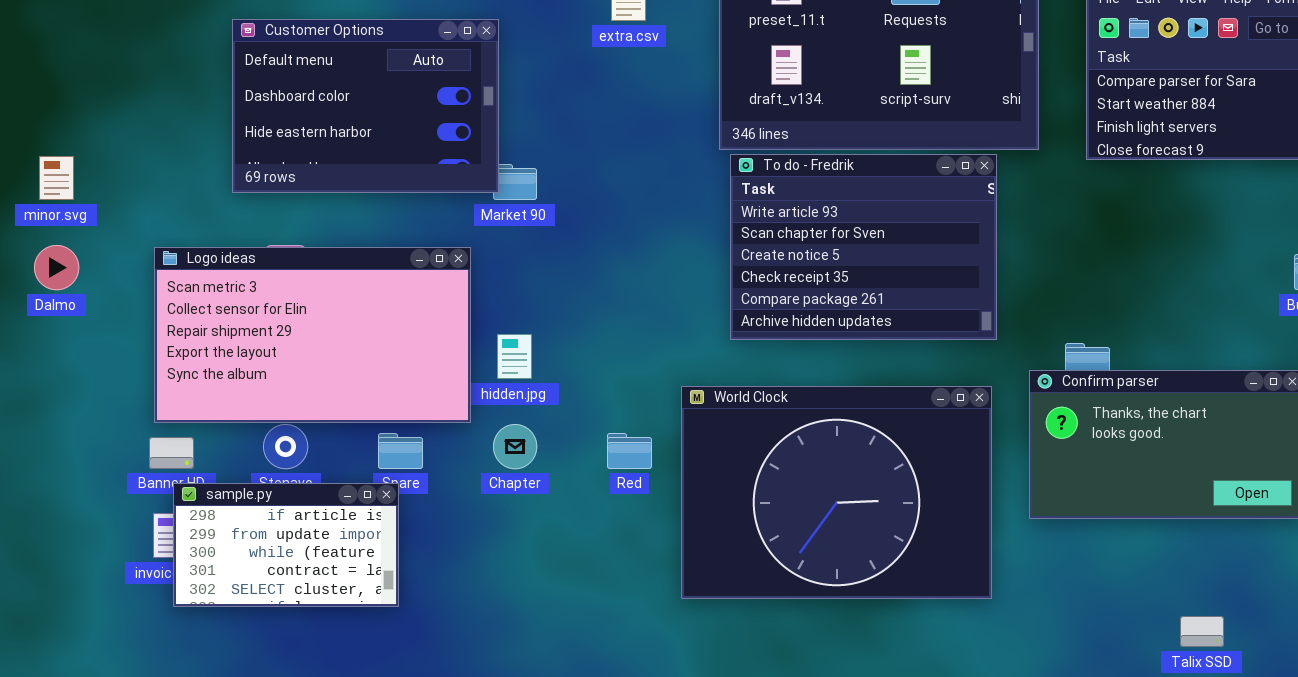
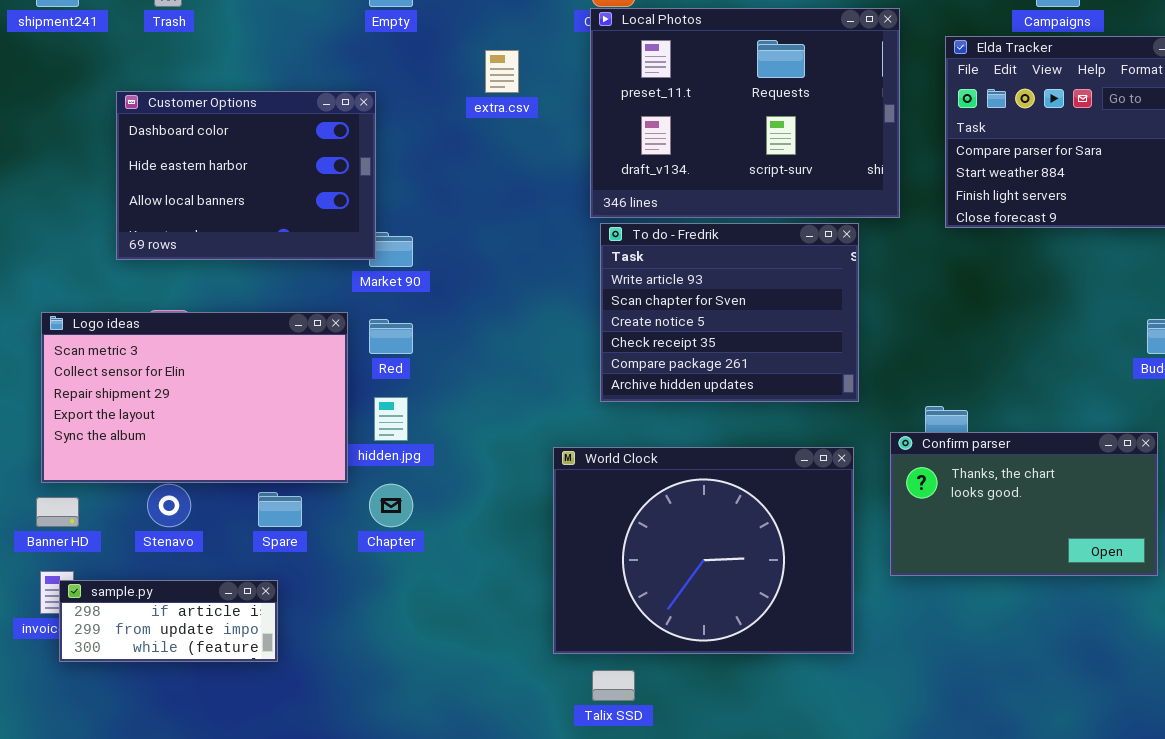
Customer Options: [232,19,499,193] -> [116,91,376,260], scrolled down 1 row
Red: [607,433,652,469] -> [369,319,413,354], moved
sample.py: [173,483,399,607] -> [59,580,278,662], resized
Talix SSD: [1180,616,1224,647] -> [592,670,635,701], moved

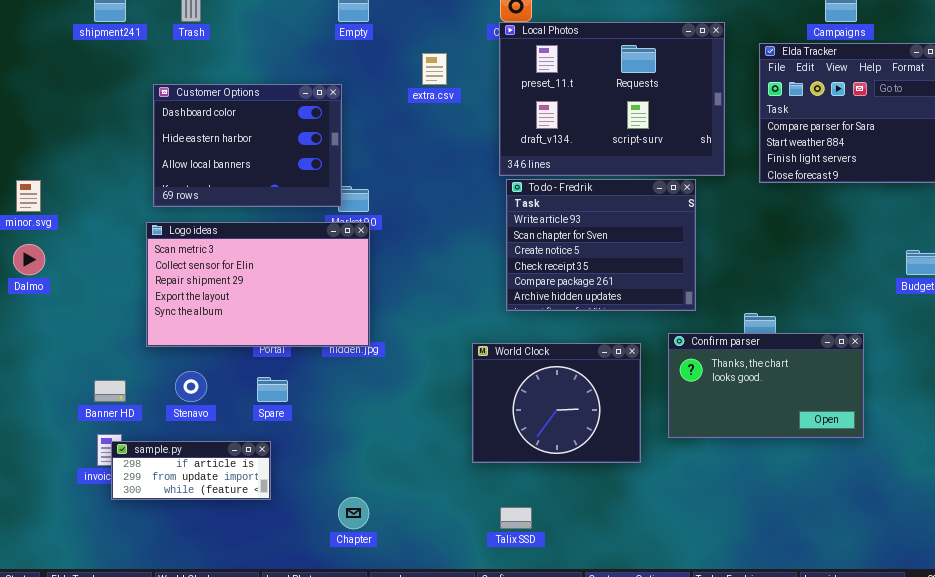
Logo ideas: [41,312,348,483] -> [146,222,370,347], moved
Confirm parser: [890,432,1158,576] -> [668,333,864,438], moved
World Clock: [553,447,854,654] -> [472,343,641,463], resized
Chapter: [369,484,413,527] -> [338,497,369,529], moved

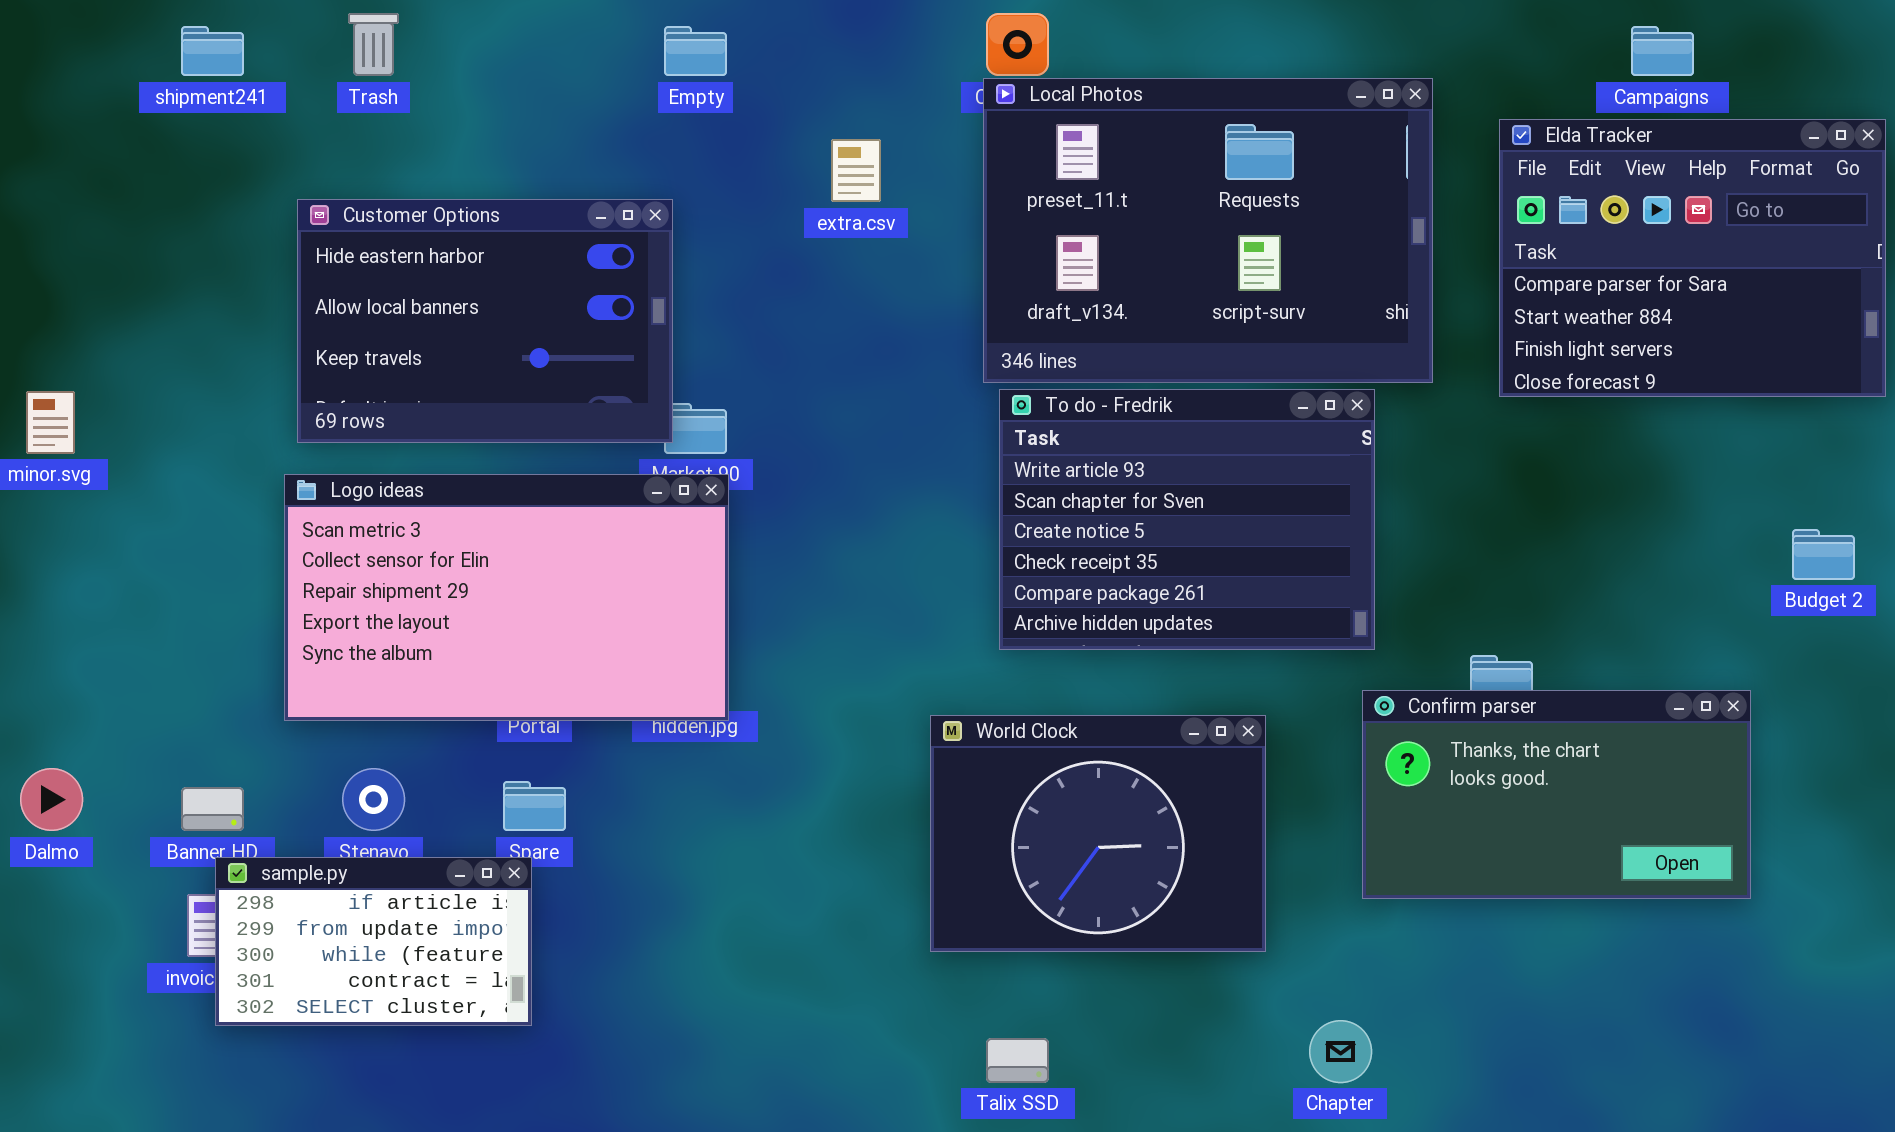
Customer Options: [153,84,342,207] -> [297,199,673,443], scrolled down 1 row
Dalmo: [13,244,45,275] -> [20,768,83,831], moved
Confirm parser: [668,333,864,438] -> [1362,690,1751,899], moved
sample.py: [111,441,271,500] -> [215,857,532,1026], resized
Chapter: [338,497,369,529] -> [1309,1020,1372,1083], moved

